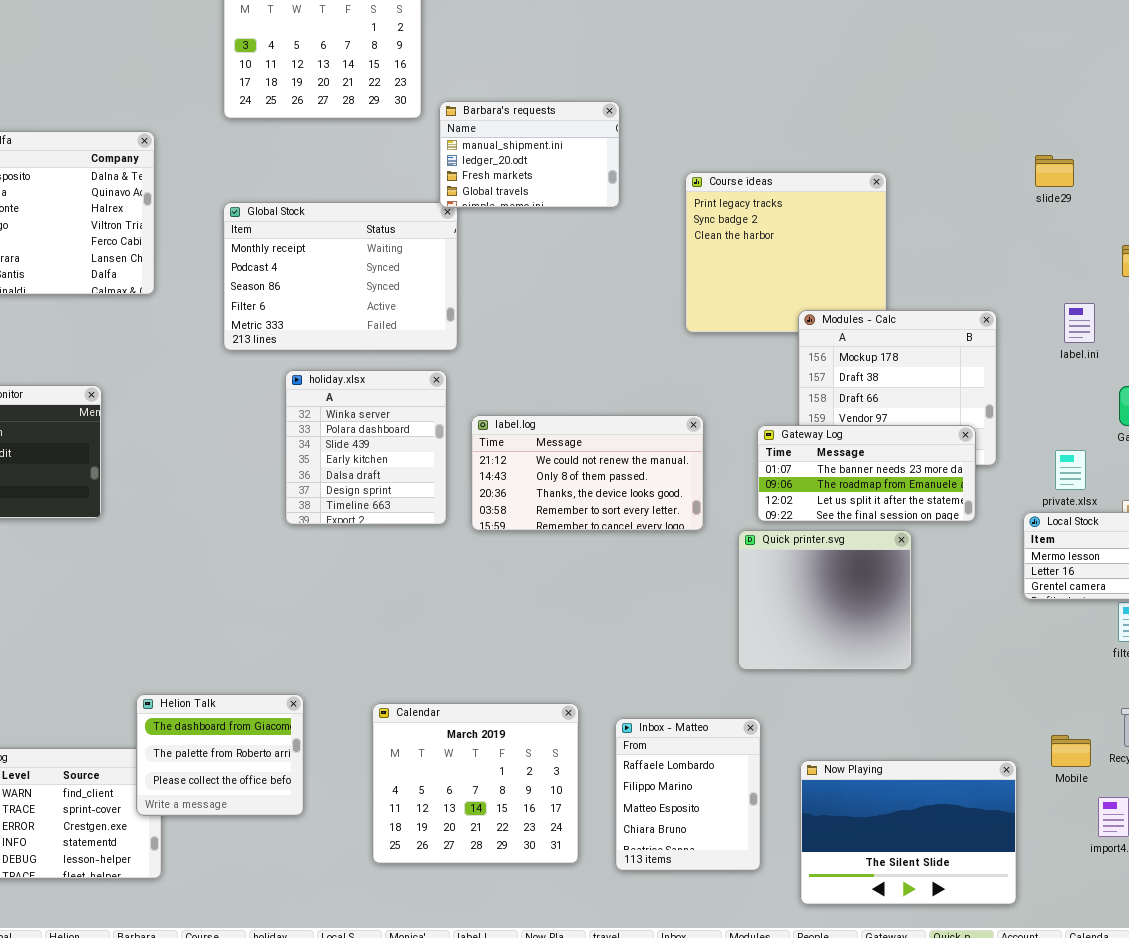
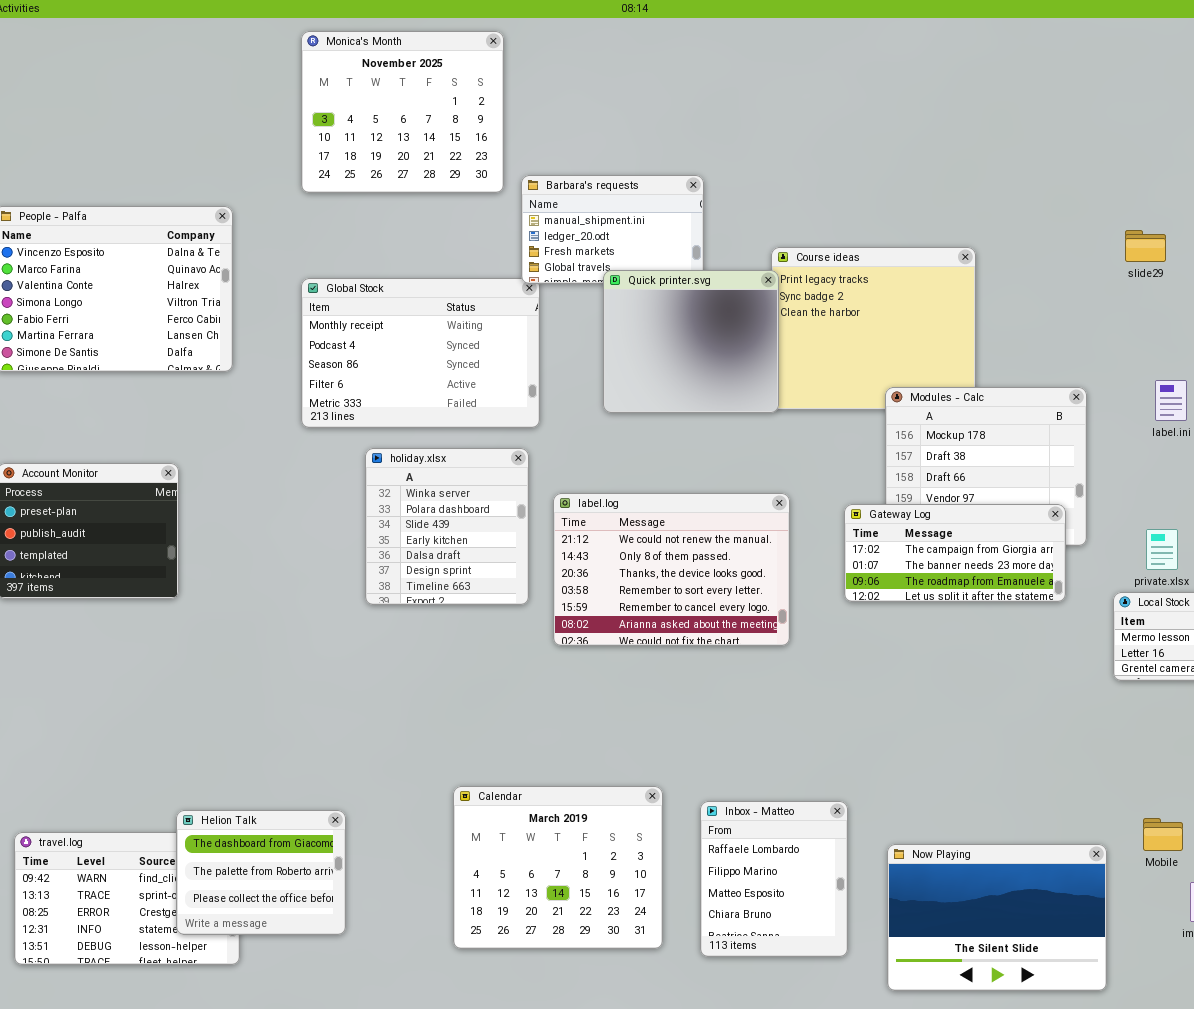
label.log: [471,415,704,531] -> [553,493,790,646], resized
Gateway Log: [757,425,976,522] -> [844,504,1066,602], scrolled up 1 row
Quick printer.svg: [738,530,912,670] -> [603,270,779,413], moved
Helion Talk: [136,694,304,816] -> [176,810,346,935], moved

